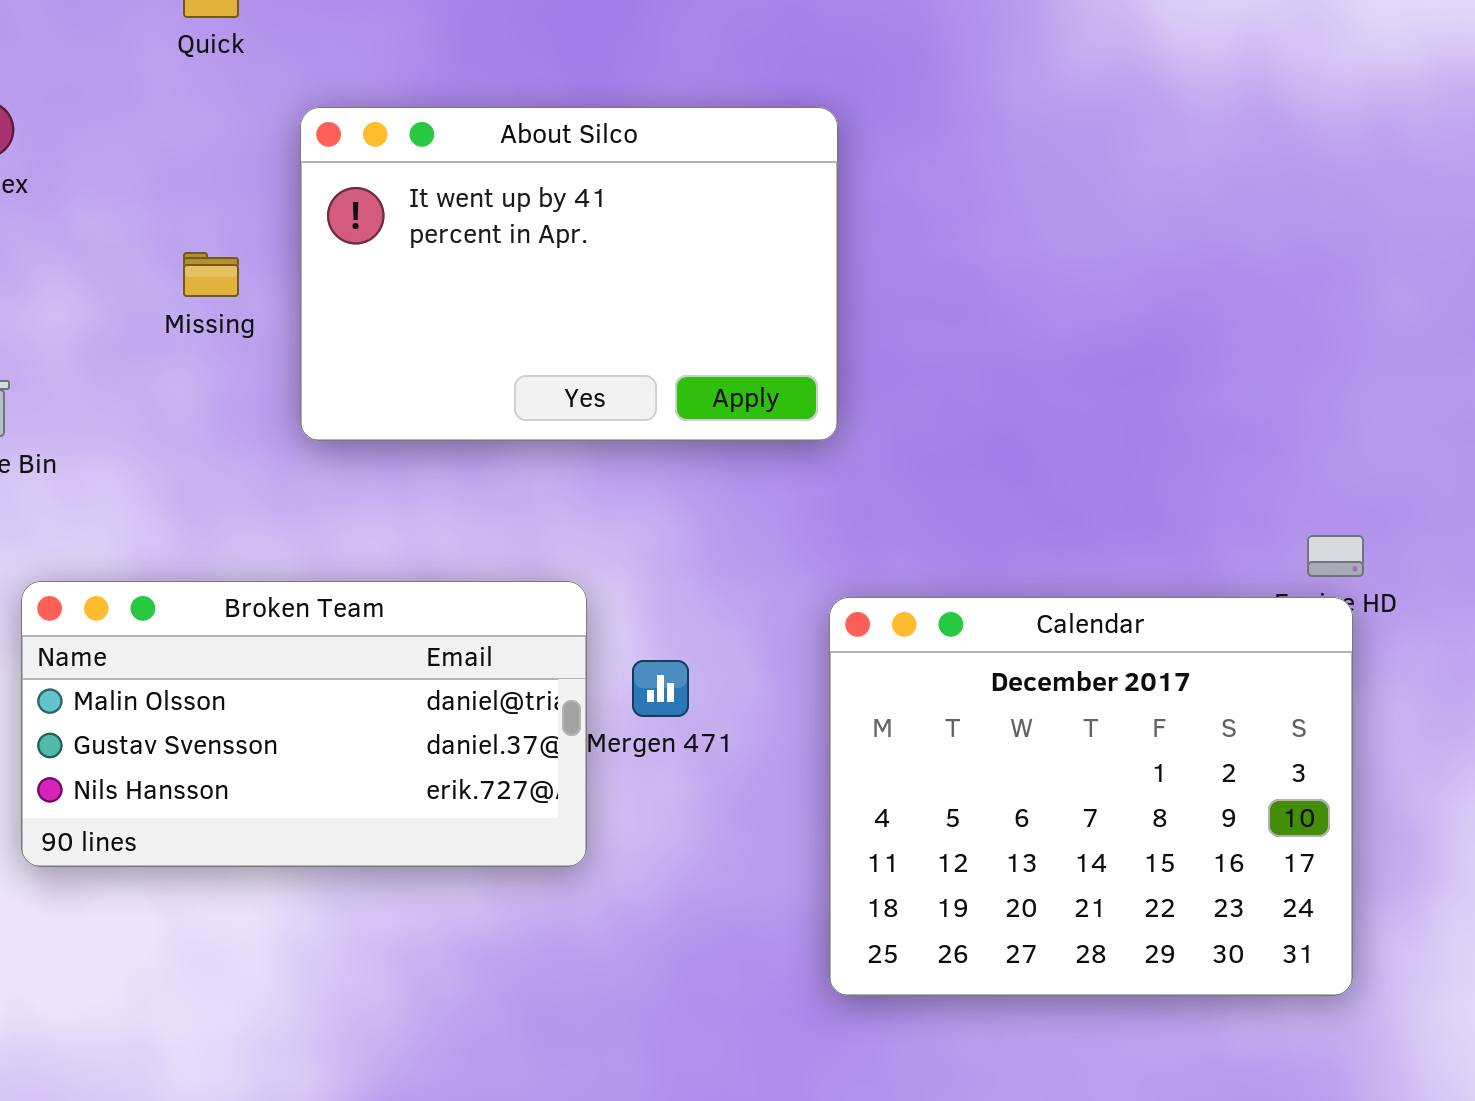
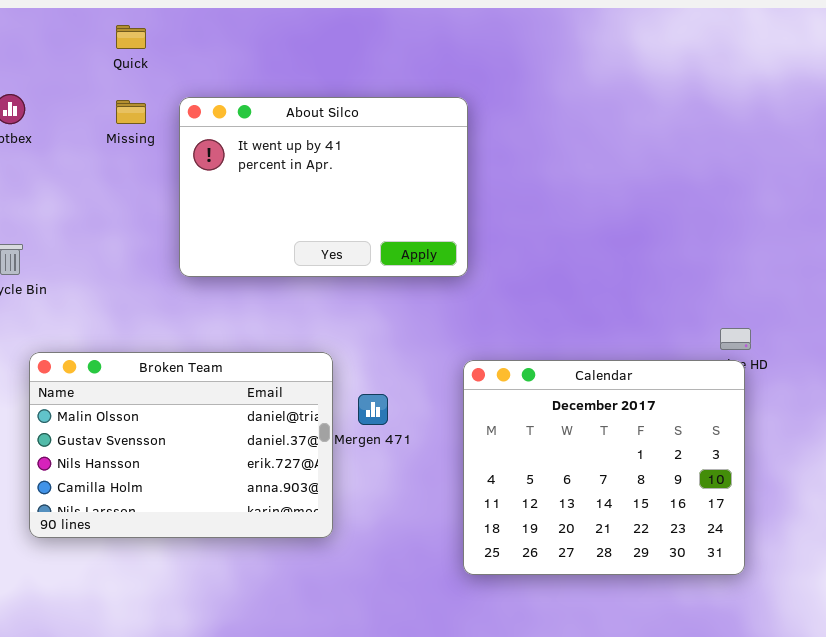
Missing: [183,252,239,297] -> [116,100,146,124], moved
Broken Team: [21,581,587,867] -> [29,352,333,538], resized

